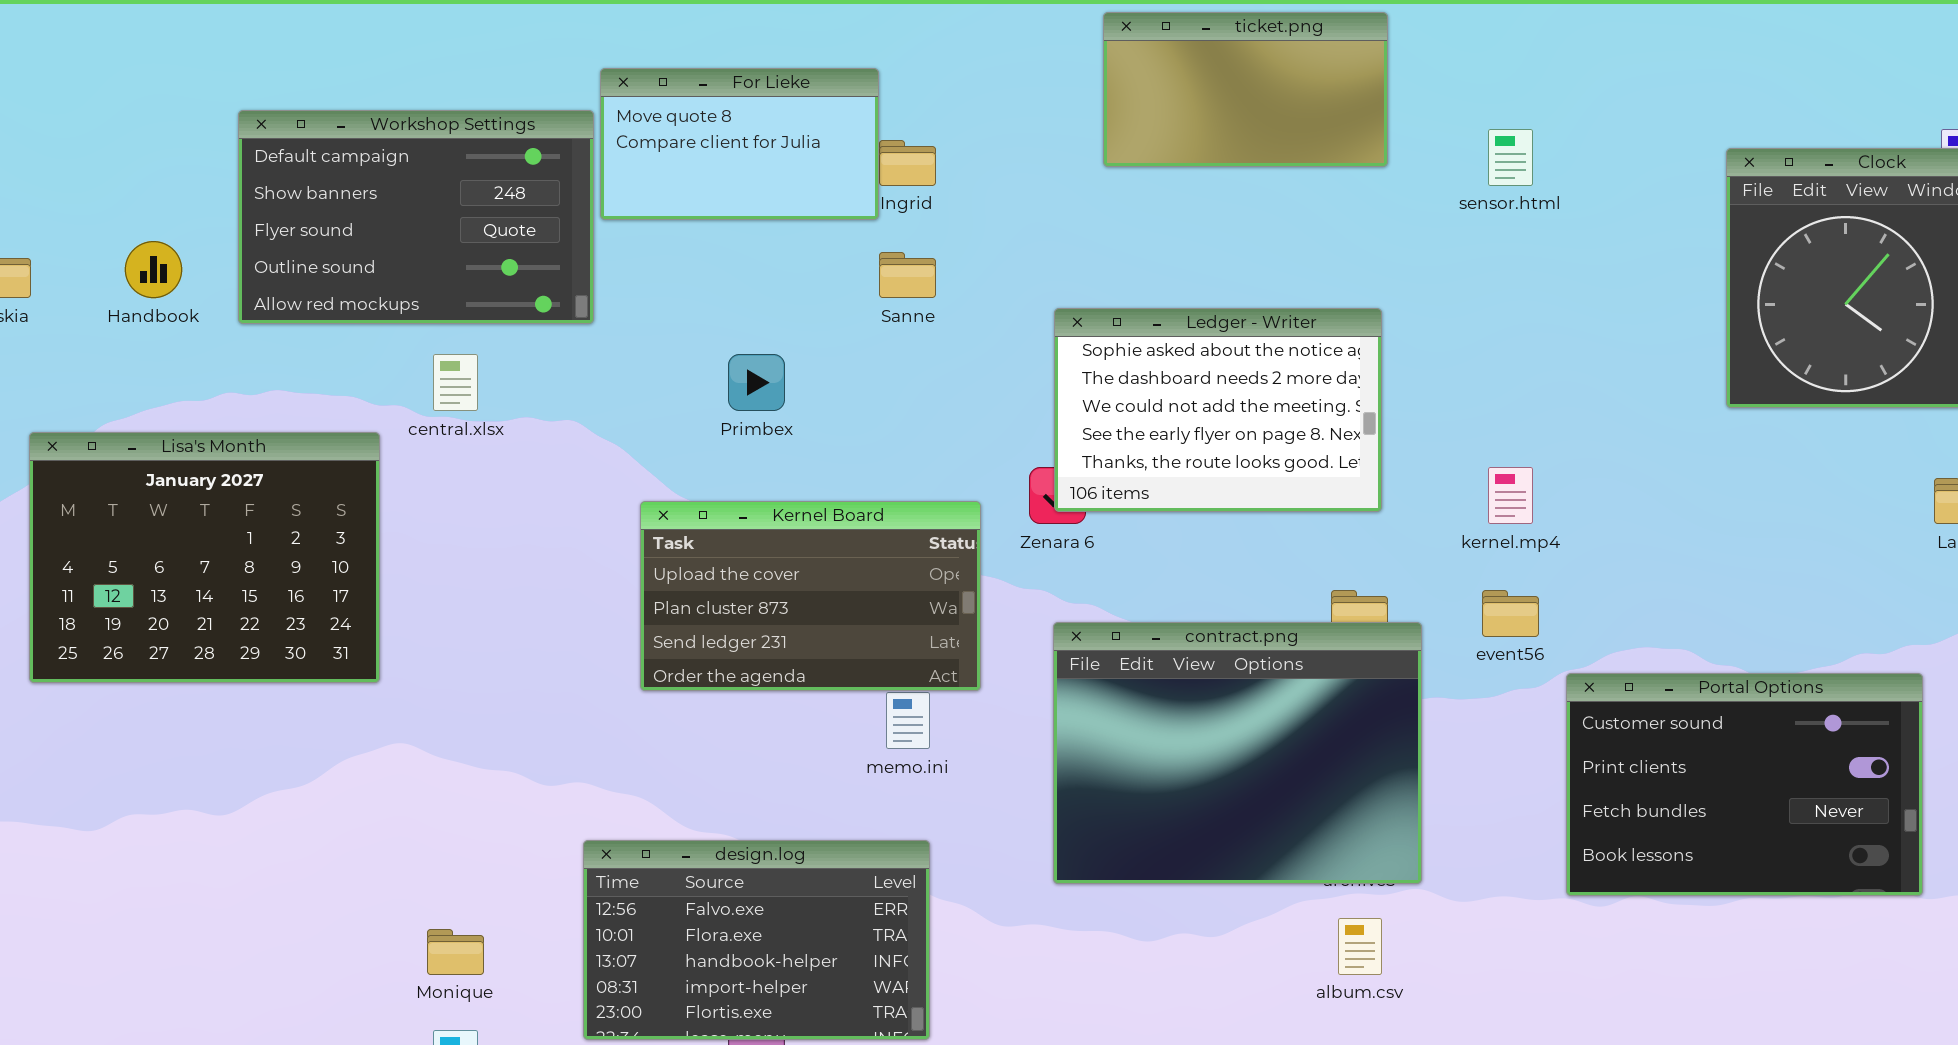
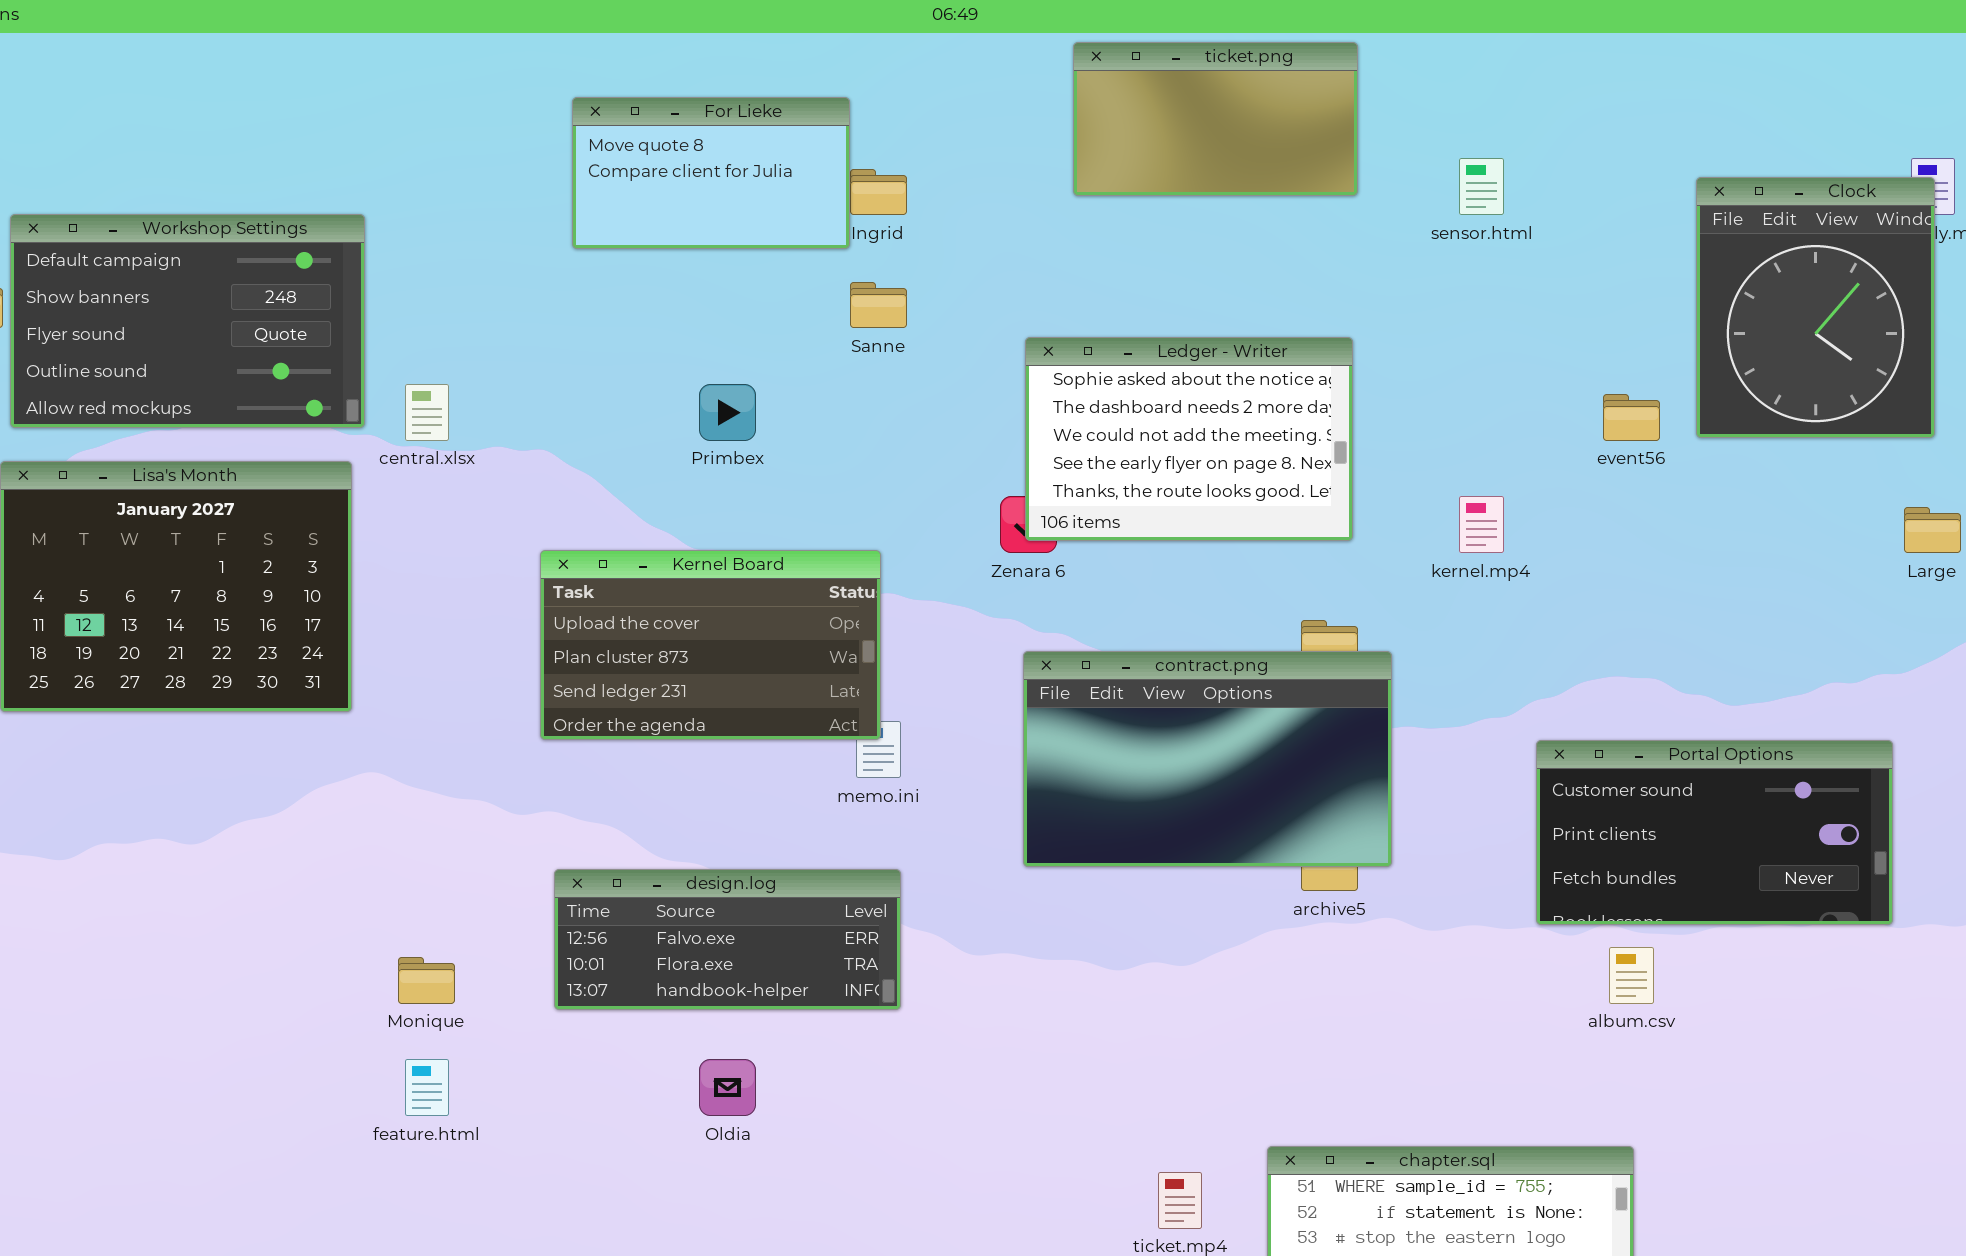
Workshop Settings: [238,110,594,324] -> [10,214,365,428], moved
Kernel Board: [640,501,981,691] -> [540,550,881,740], moved
event56: [1482,590,1539,637] -> [1603,394,1660,441], moved
contract.png: [1053,622,1422,884] -> [1023,651,1392,867], resized
Portal Options: [1566,673,1923,896] -> [1536,740,1893,925], resized
design.log: [583,840,930,1040] -> [554,869,901,1010], resized
album.csv: [1338,918,1382,975] -> [1609,947,1654,1004], moved

